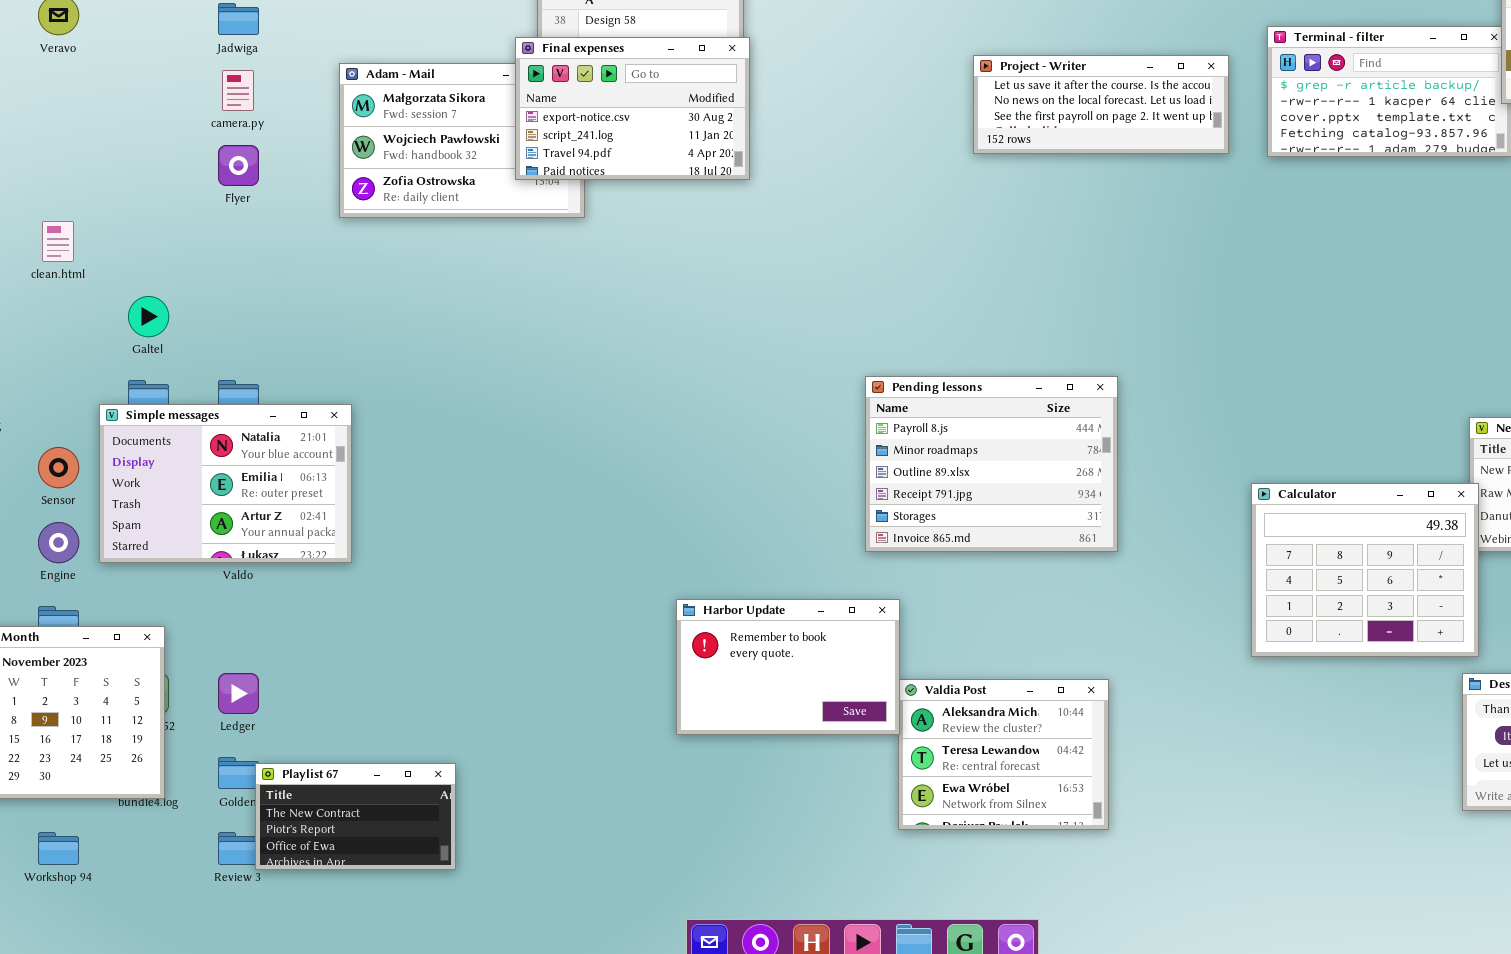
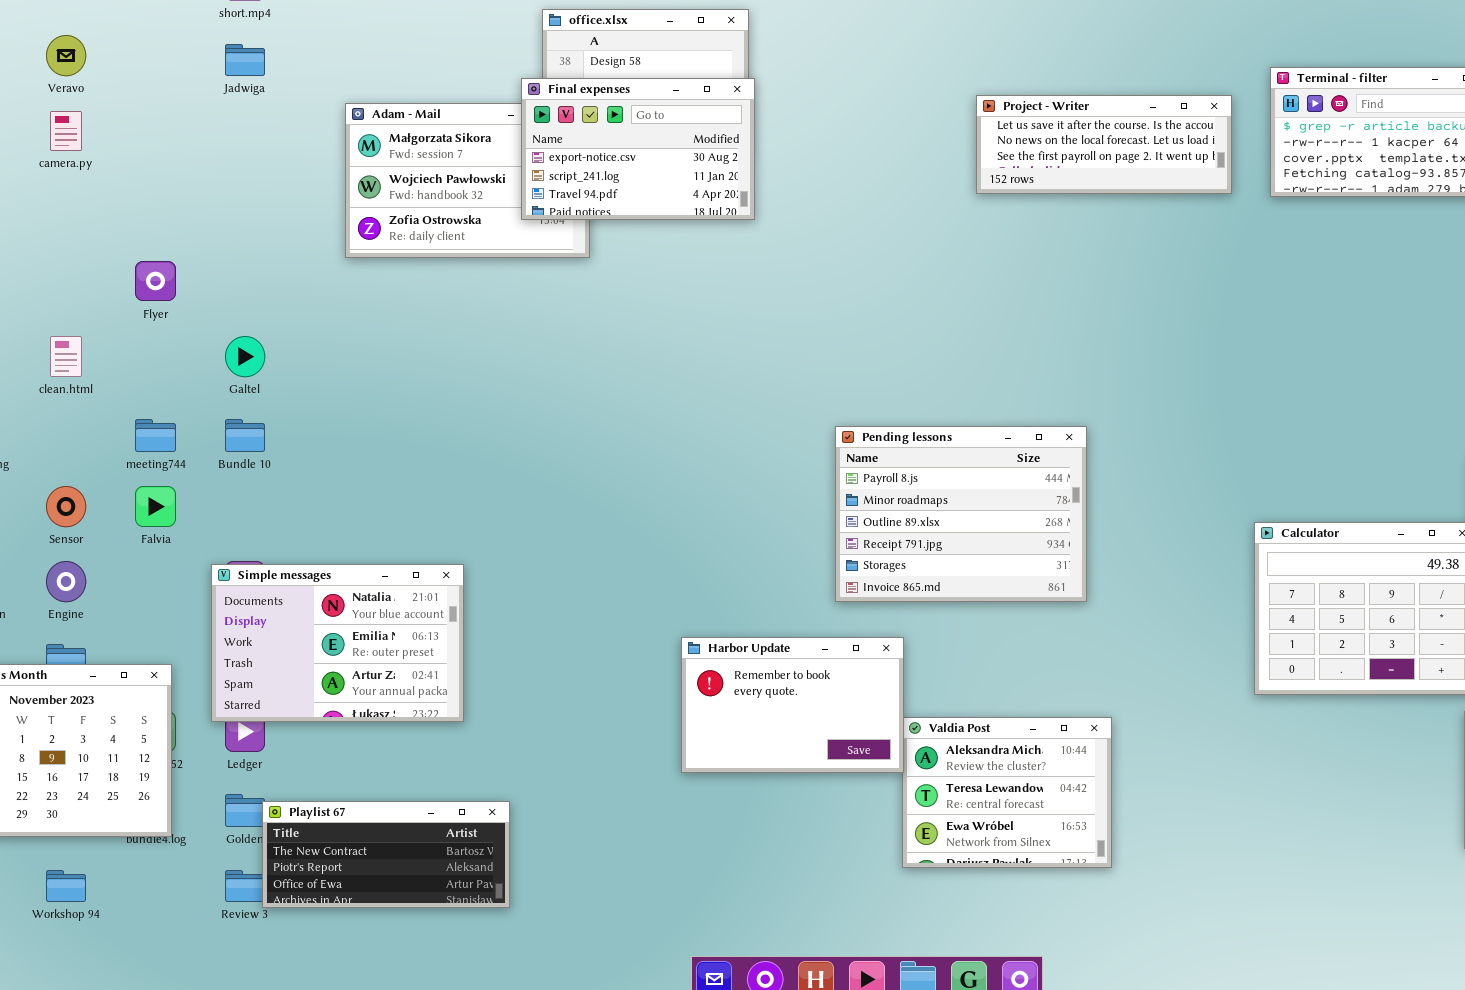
camera.py: [222,70,254,111] -> [50,111,82,151], moved
Flyer: [218,145,259,186] -> [135,261,176,301], moved
clean.html: [42,221,74,262] -> [50,336,82,377], moved
Galtel: [128,296,169,337] -> [225,336,265,377], moved
Pending lessons: [865,376,1118,552] -> [835,426,1087,602], moved
Simple messages: [99,404,352,563] -> [211,564,464,722], moved
Playlist 67: [255,763,456,870] -> [262,801,510,908], resized

